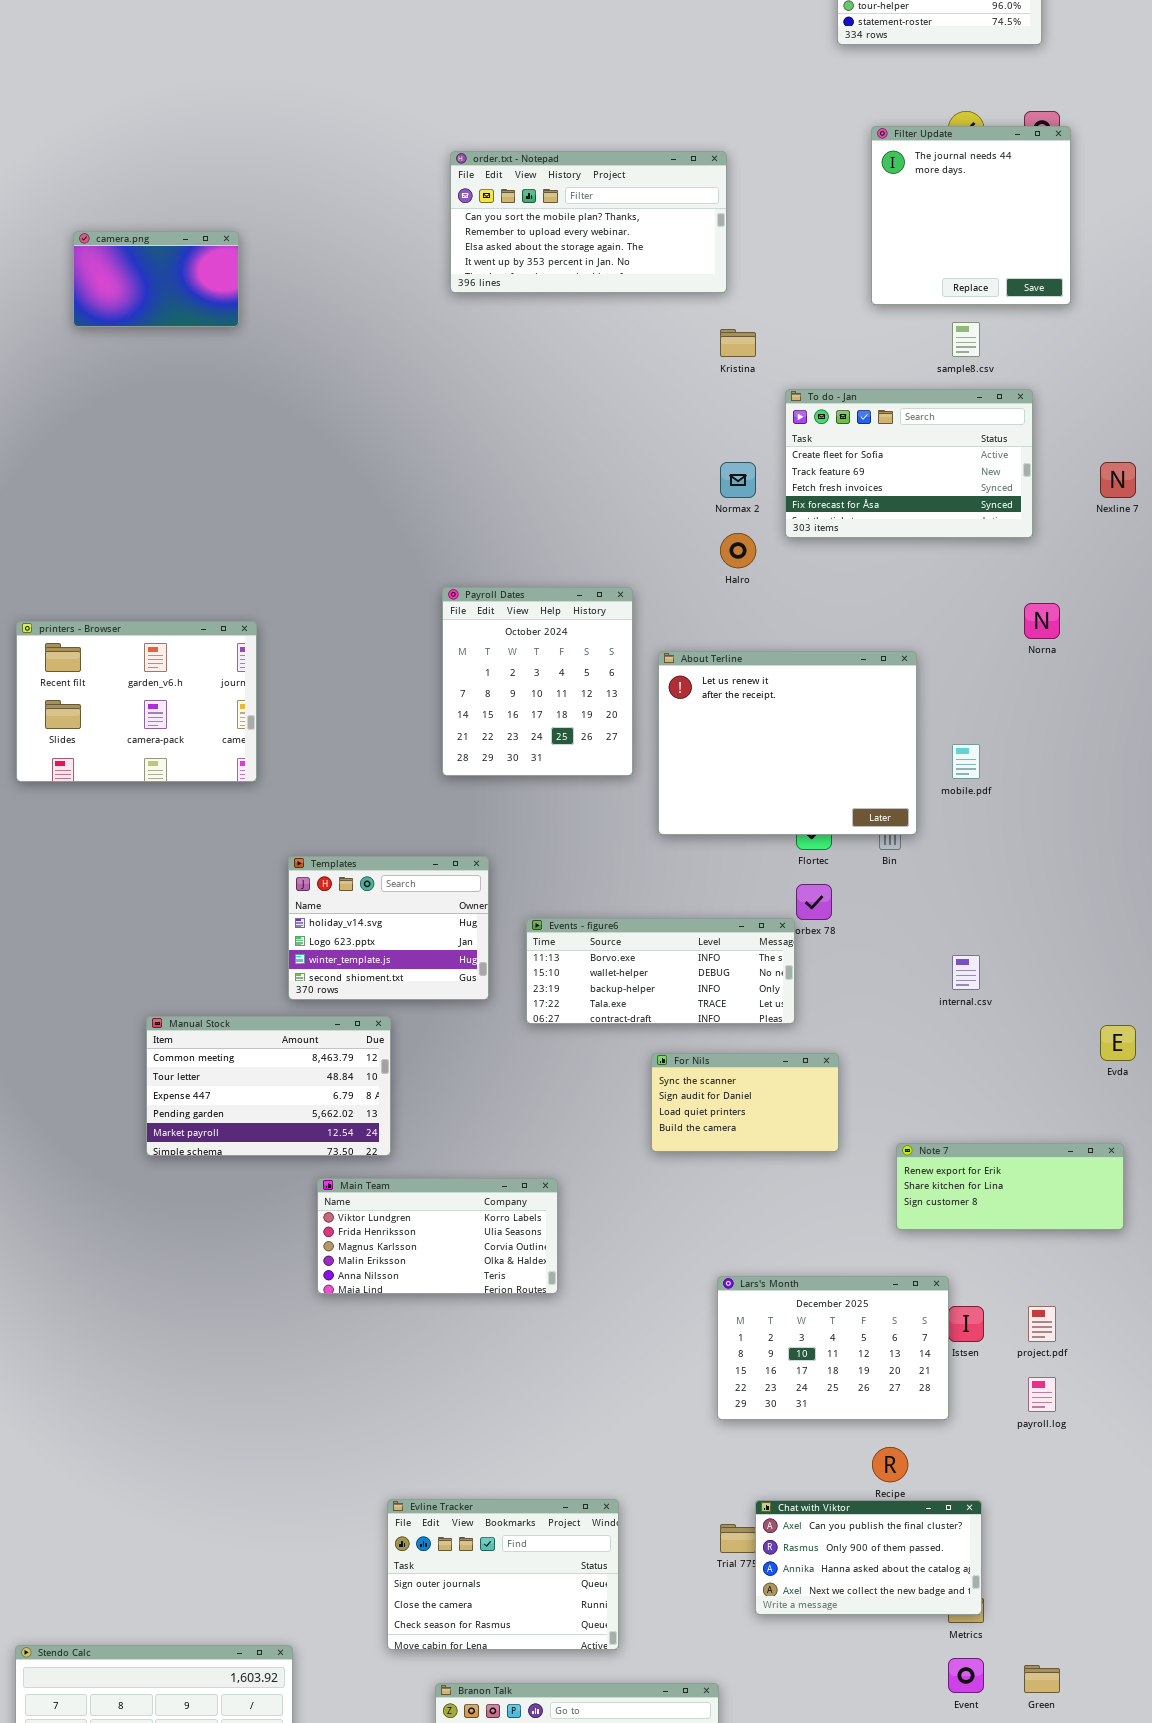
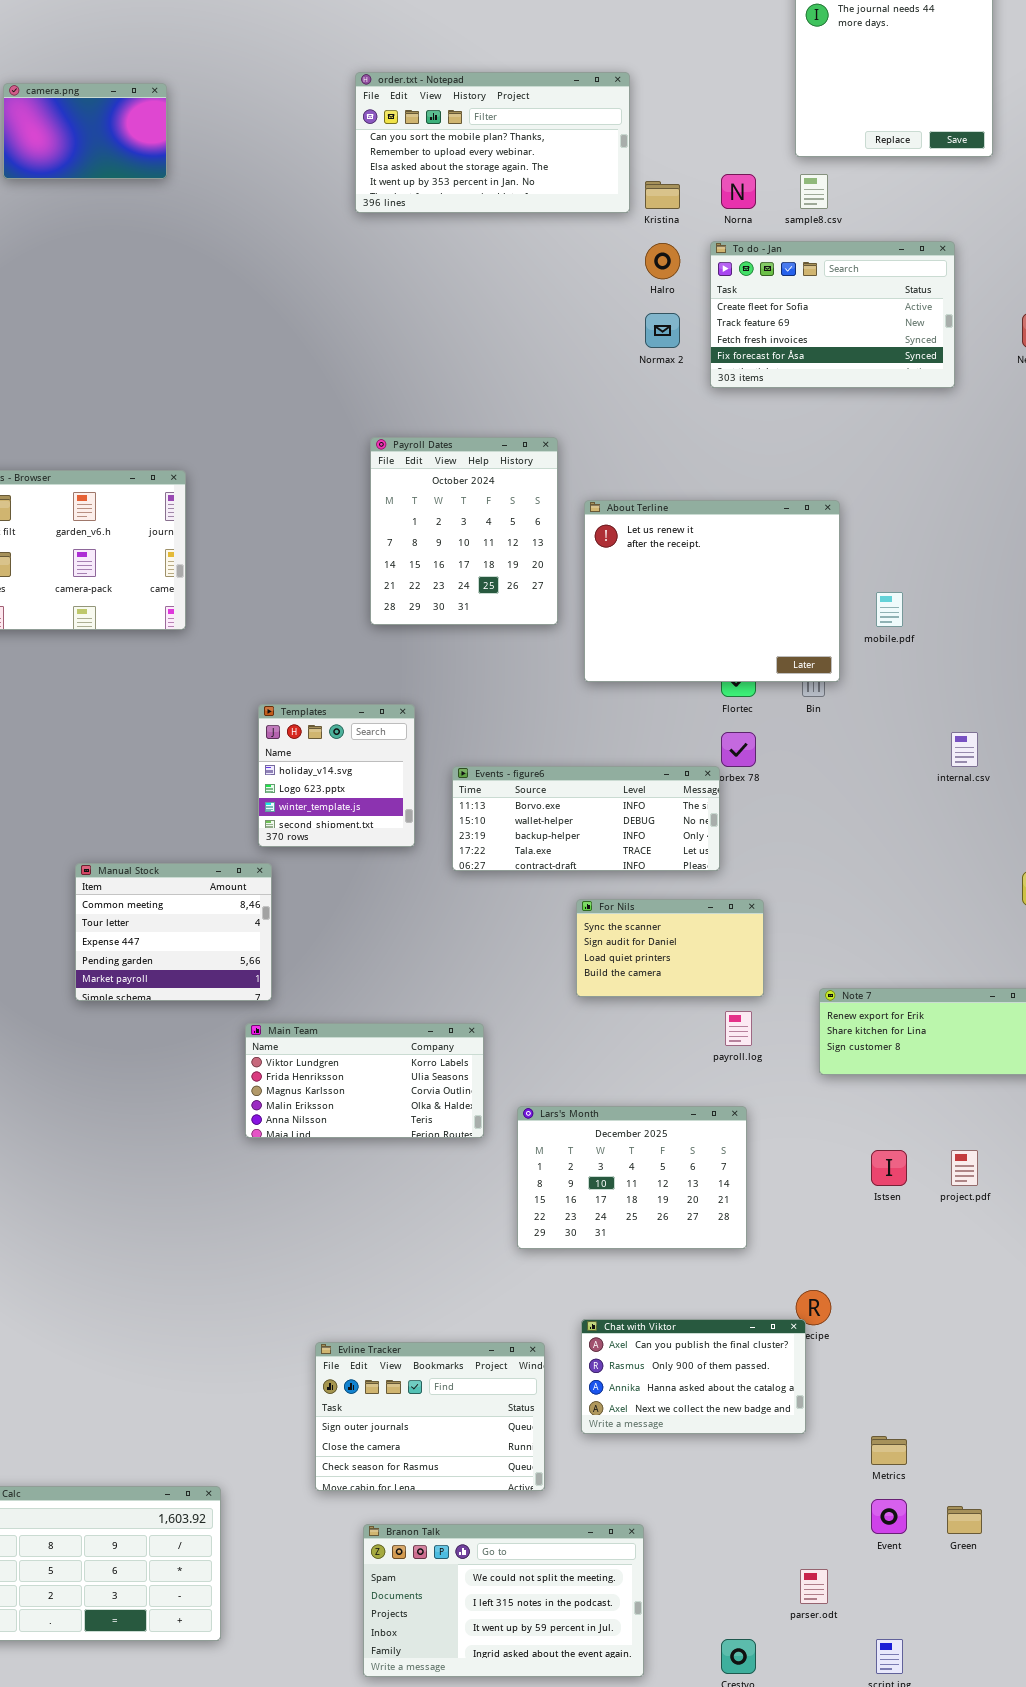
order.txt - Notepad: [450,151,727,293] -> [355,72,630,213], moved
sample8.csv: [952,322,980,357] -> [800,174,828,209], moved
Halro: [720,533,756,568] -> [645,243,680,279], moved
Norna: [1024,603,1060,639] -> [721,174,756,209], moved
Templates: [288,856,489,1000] -> [258,704,415,847], resized
internal.csv: [952,955,980,990] -> [951,732,978,767], moved
Manual Stock: [146,1016,391,1156] -> [75,863,272,1001], resized
Lars's Month: [717,1276,949,1420] -> [517,1106,747,1249], moved
payroll.log: [1028,1377,1056,1412] -> [725,1011,752,1046], moved
Chat with Viktor: [755,1500,982,1615] -> [581,1319,806,1434], moved

